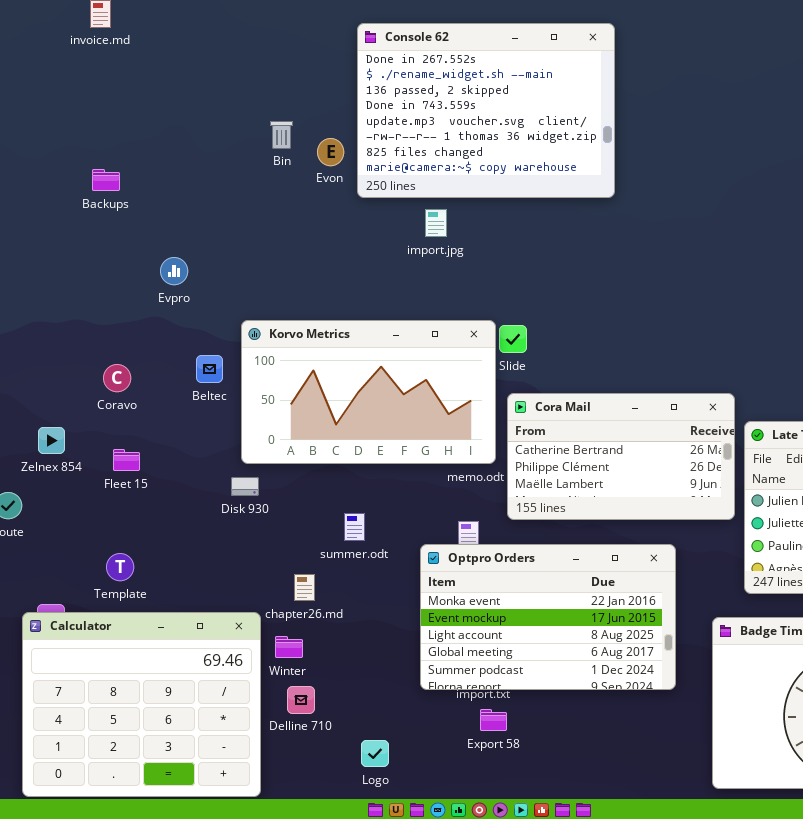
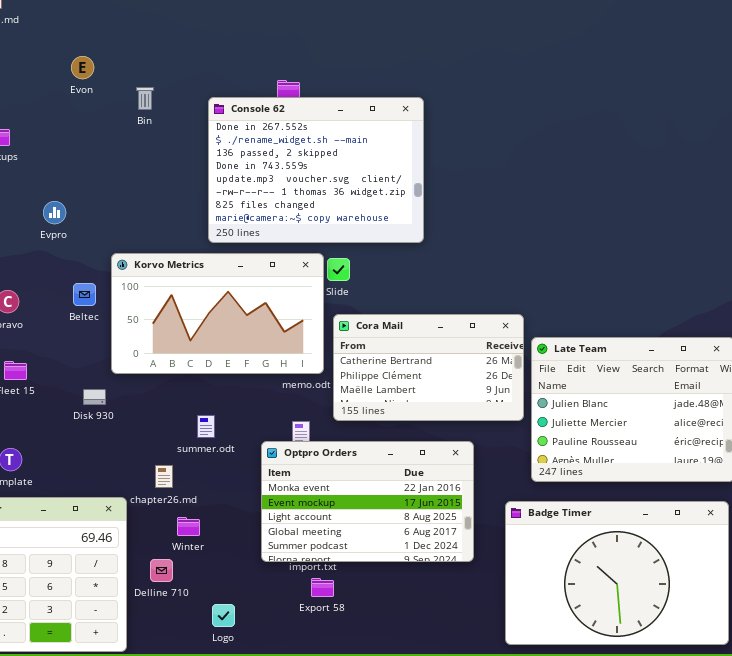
Console 62: [357,23,615,198] -> [208,97,424,243], moved
Evon: [317,138,344,166] -> [71,56,94,79], moved
Disk 930: [231,477,259,496] -> [83,389,106,405], moved
Winter: [275,636,303,658] -> [177,517,200,536], moved

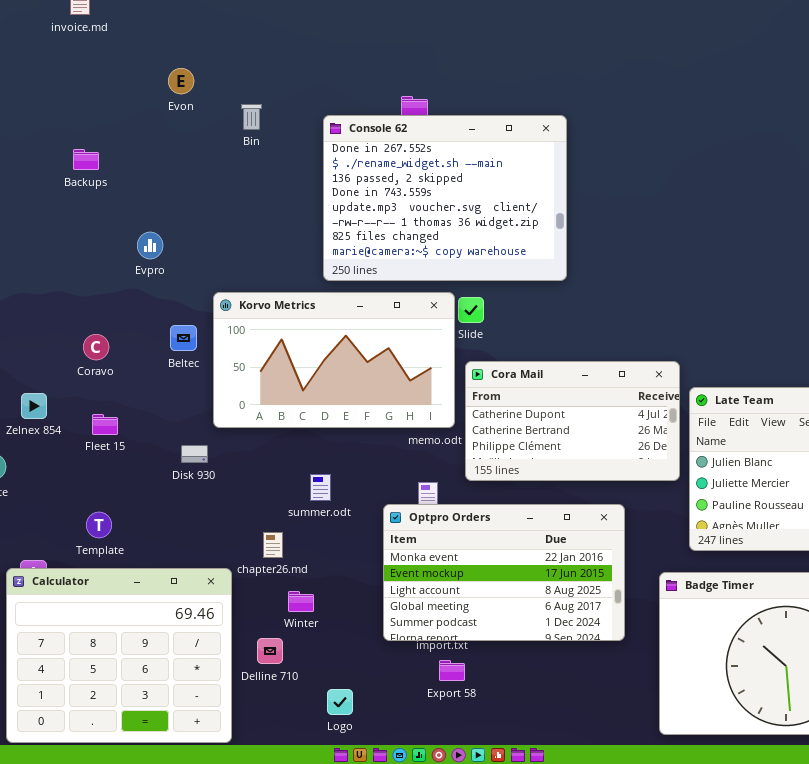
Cora Mail: [333,314,524,421] -> [465,361,680,481], scrolled up 1 row

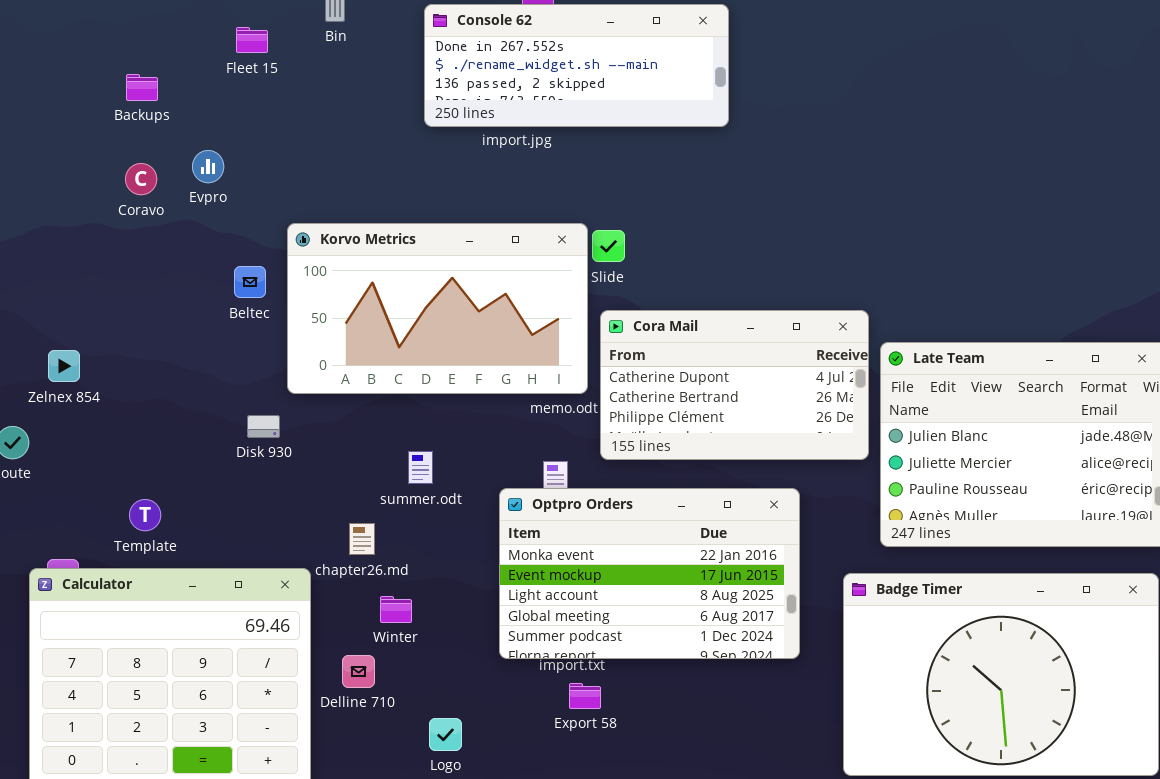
Console 62: [323,115,567,281] -> [424,4,729,127], resized
Backups: [73,149,99,170] -> [126,74,158,101], moved
Coravo: [83,334,109,360] -> [125,163,157,195], moved
Fleet 15: [92,414,118,435] -> [236,27,268,53], moved

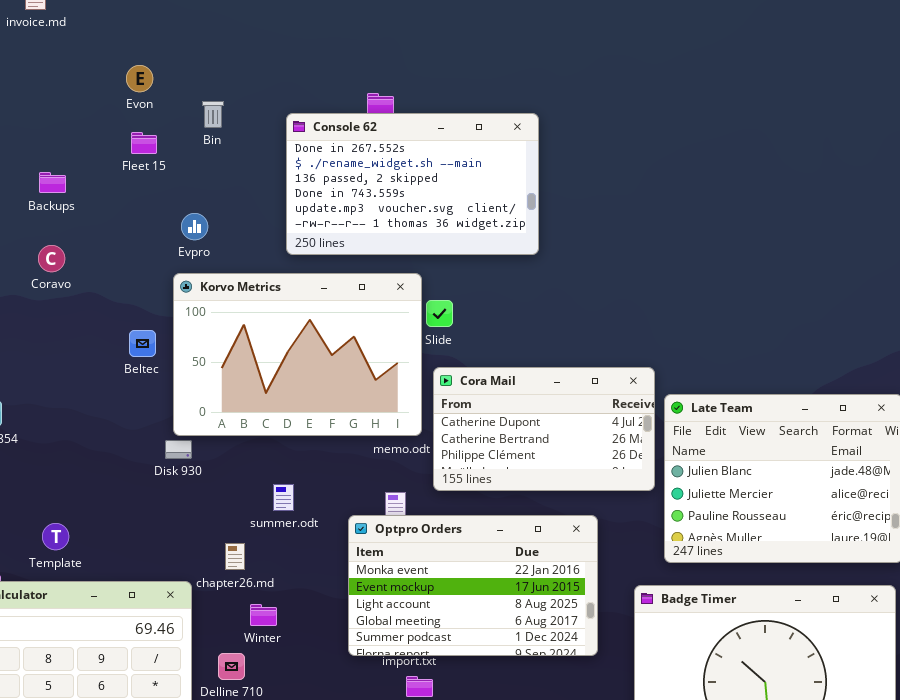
Console 62: [424,4,729,127] -> [286,113,539,255], resized
Evpro: [192,150,224,183] -> [181,213,208,240], moved
Korvo Metrics: [287,223,588,394] -> [173,273,422,436], resized
Disk 930: [247,415,280,438] -> [165,440,192,459], moved

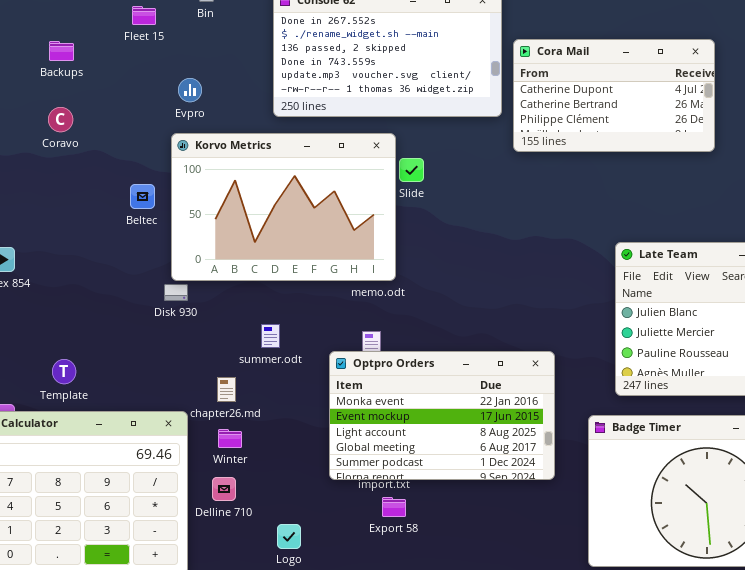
Cora Mail: [433,367,655,491] -> [513,39,715,152], moved
Winter: [250,604,277,626] -> [218,429,242,448], moved

